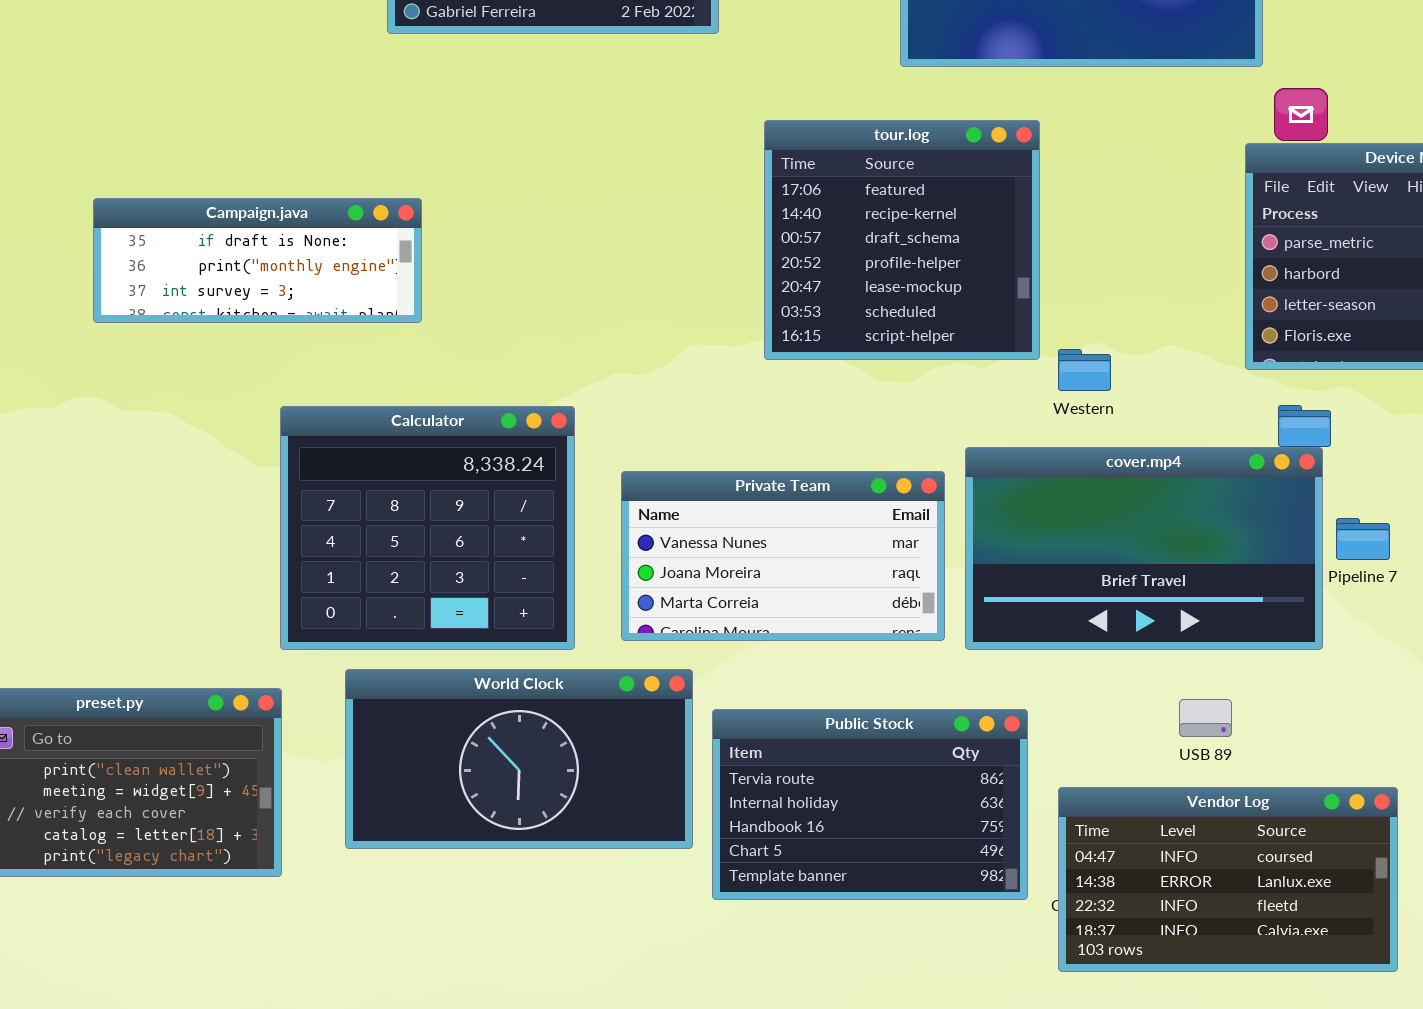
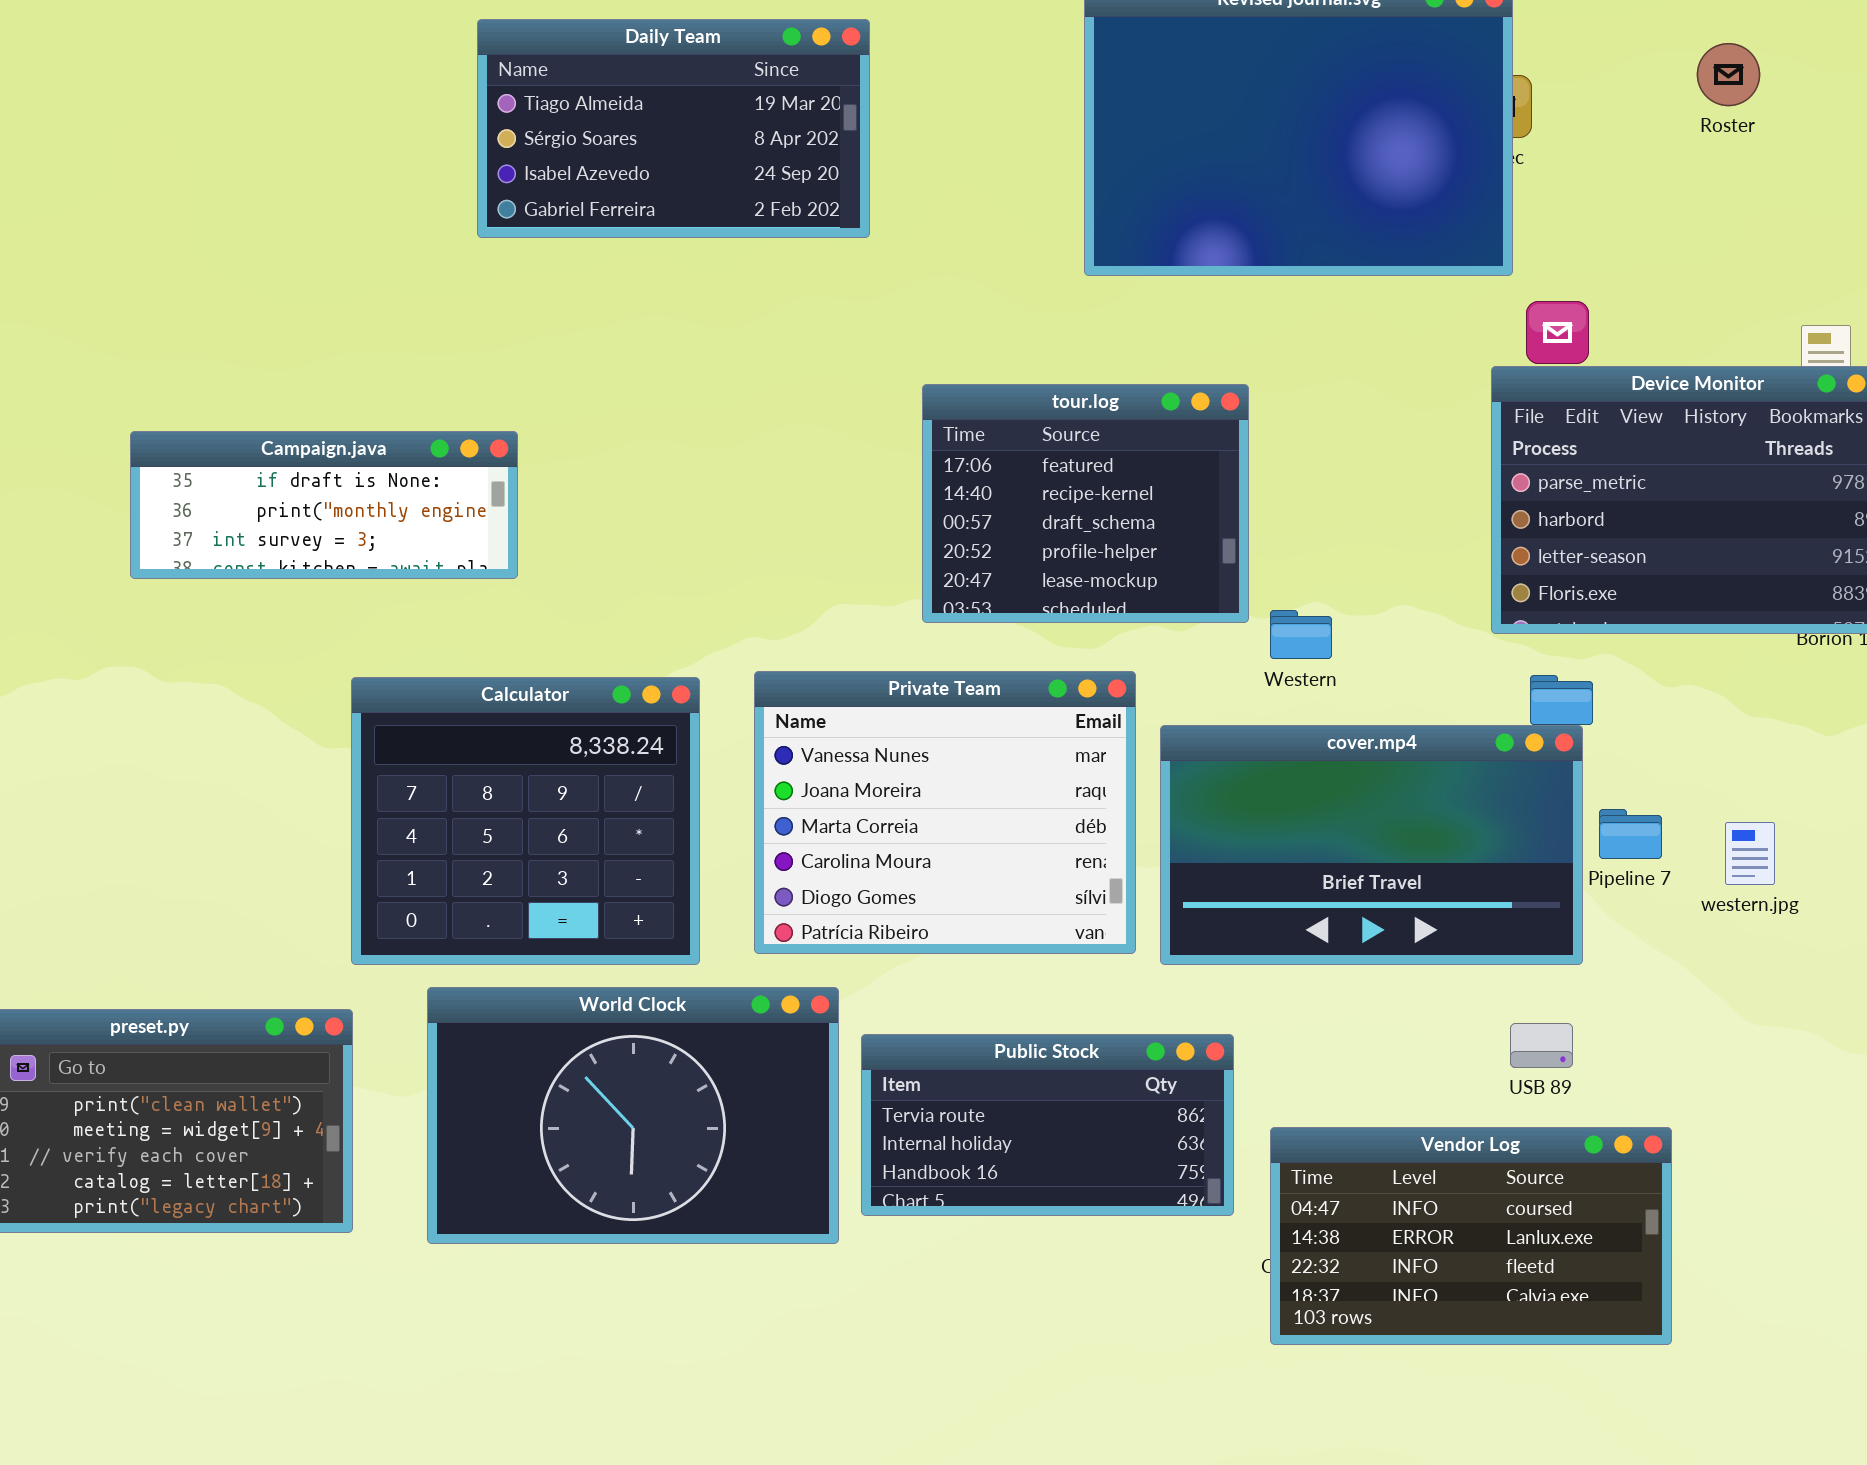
tour.log: [764,120,1040,360] -> [922,384,1249,623], resized
Private Team: [621,471,945,641] -> [754,671,1136,954], resized
World Clock: [345,669,693,849] -> [427,987,839,1244], resized
USB 89: [1179,699,1232,737] -> [1510,1023,1573,1068], moved
Public Stock: [712,709,1028,900] -> [861,1034,1234,1216], resized

